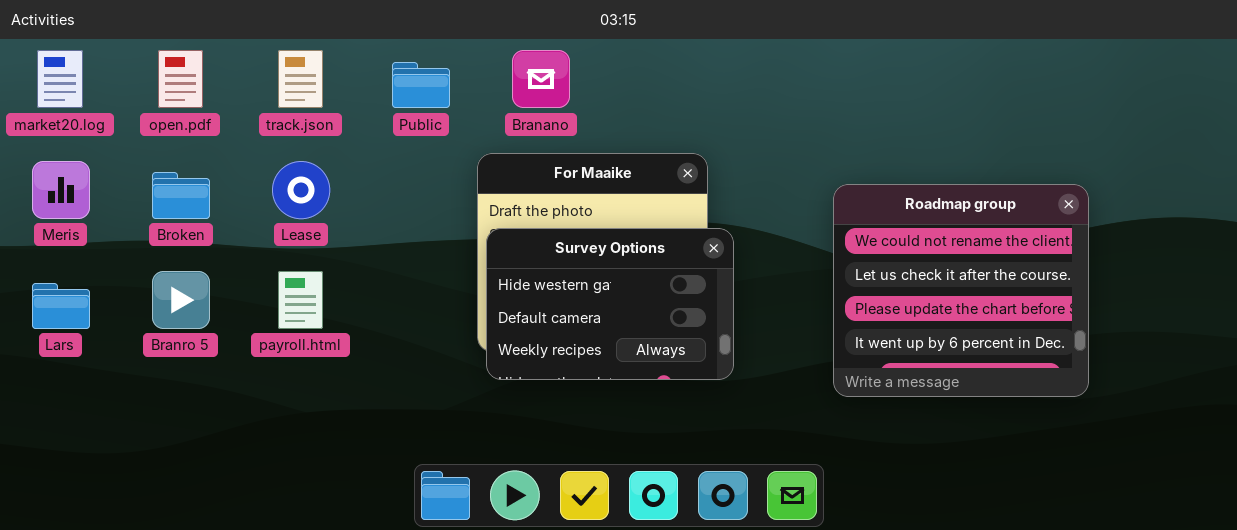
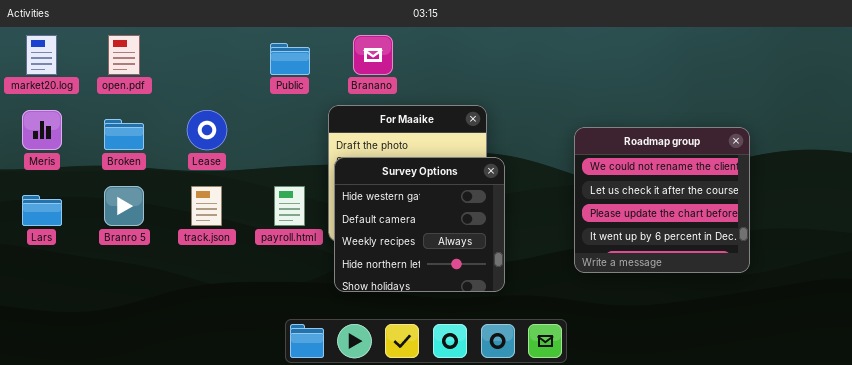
track.json: [278,50,323,108] -> [191,186,222,226], moved
Survey Options: [486,228,734,380] -> [334,157,505,292], resized
payroll.html: [278,271,323,329] -> [274,186,305,226], moved

